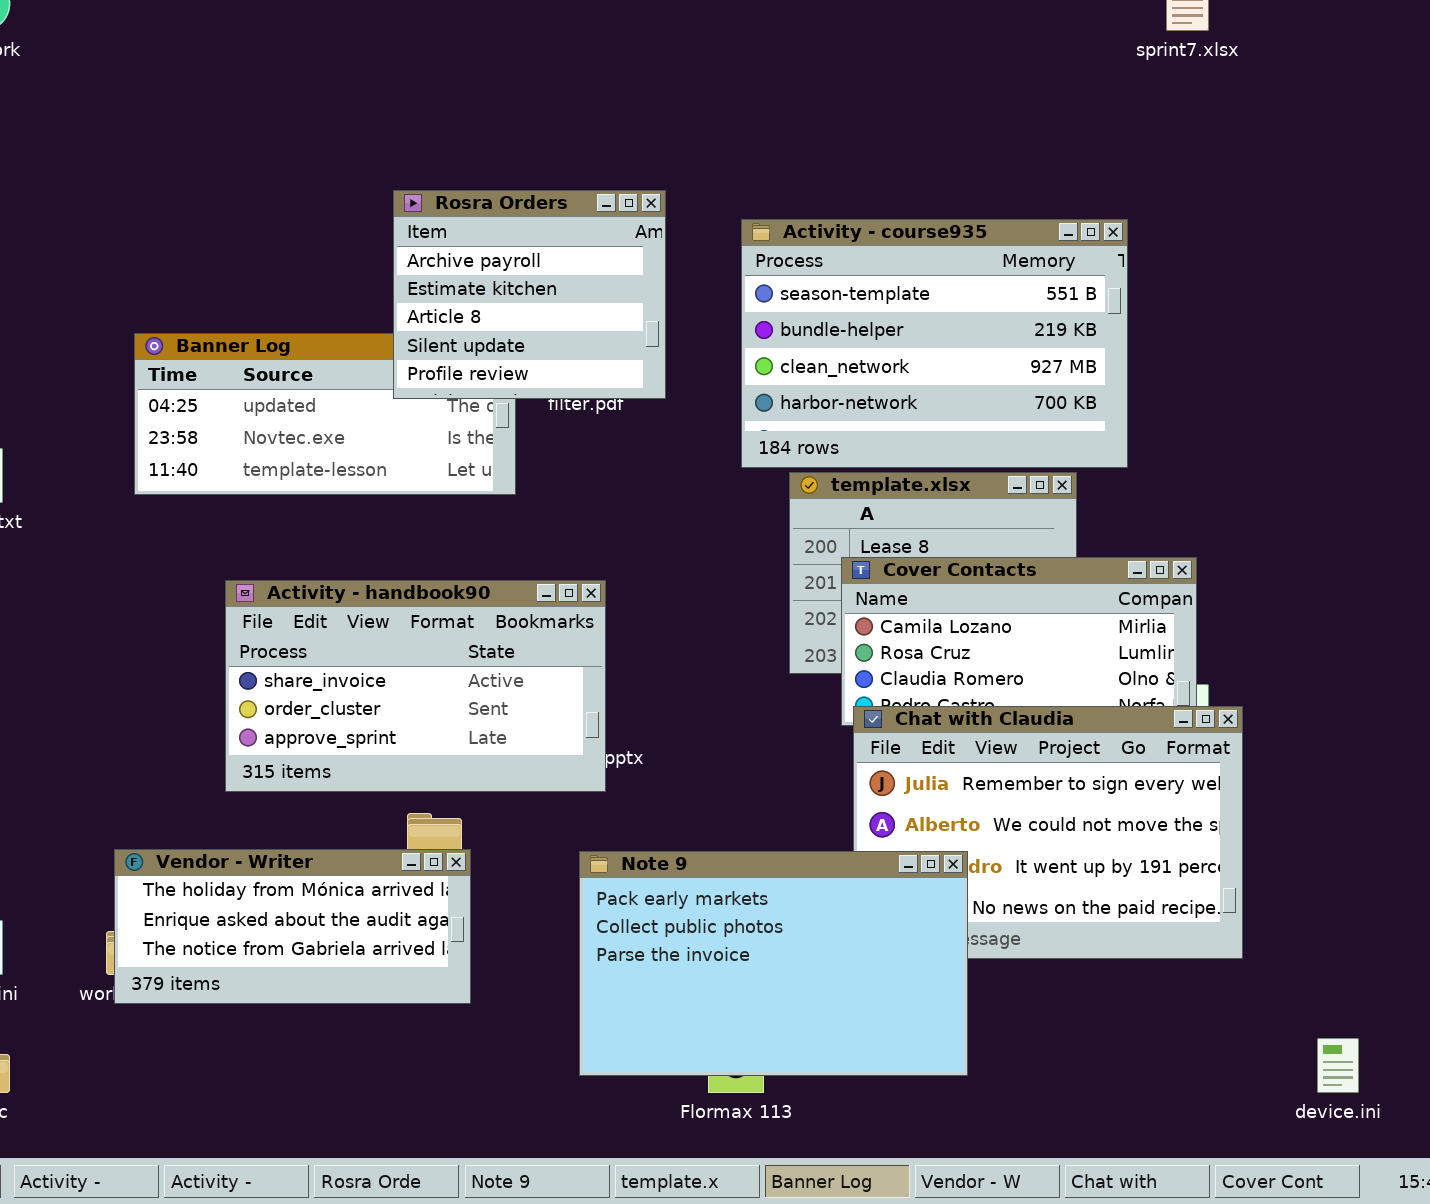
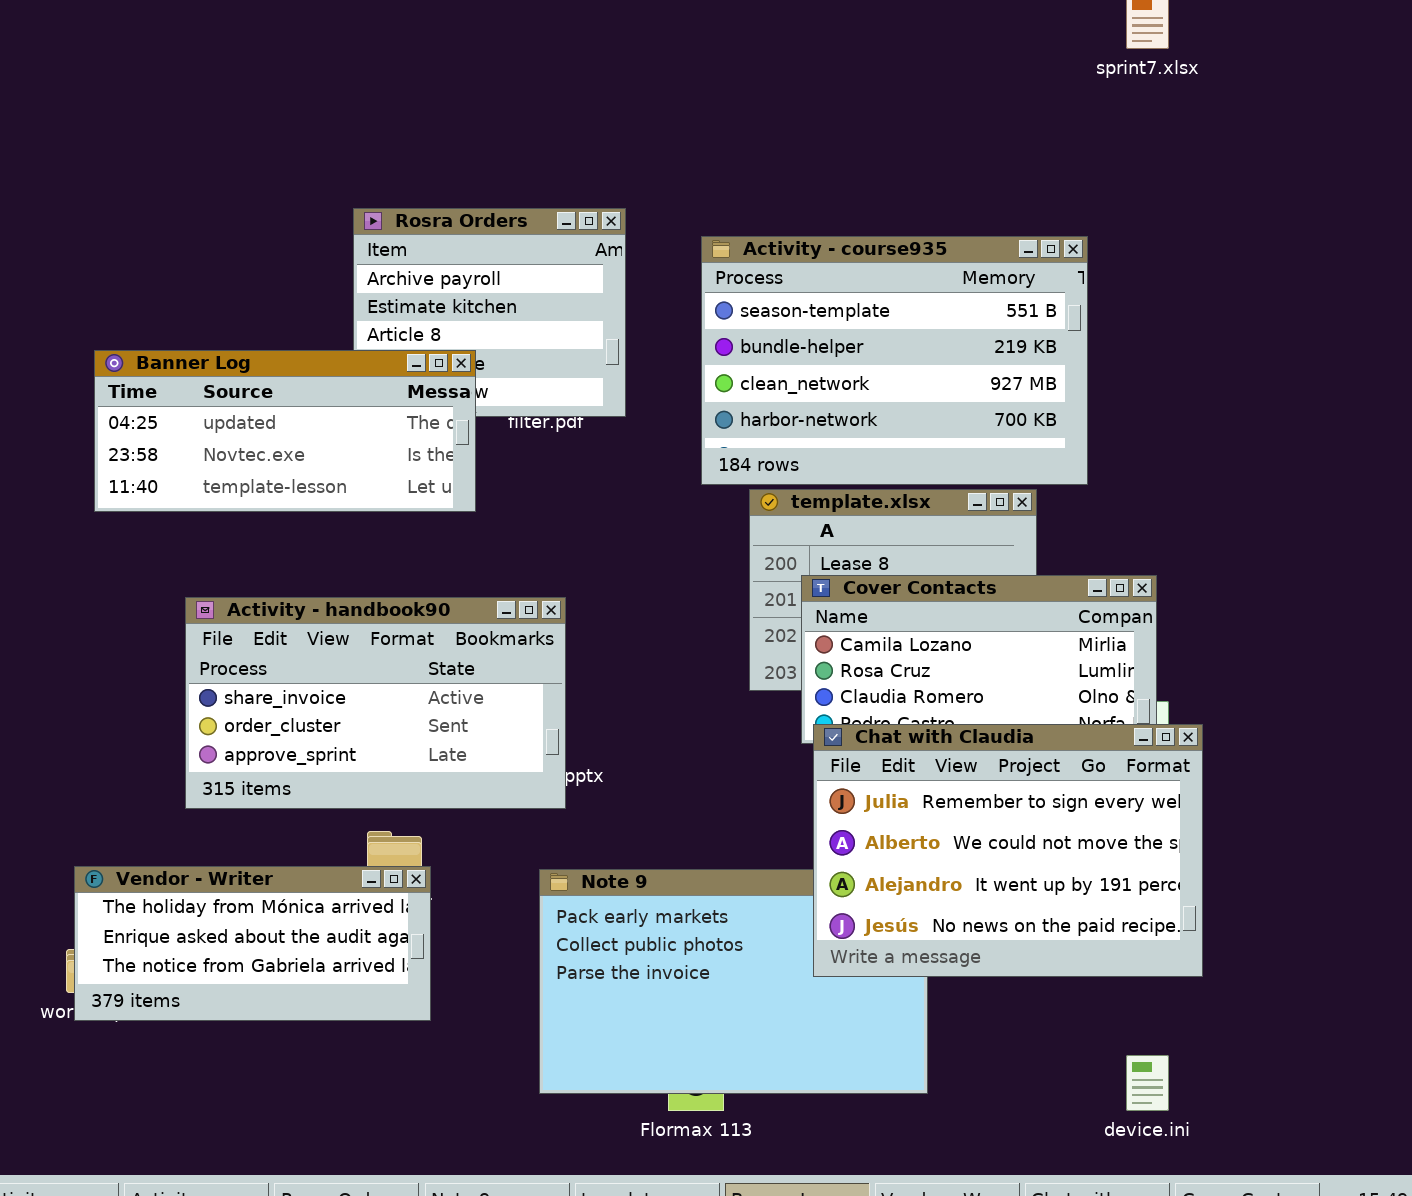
Banner Log: [134,333,516,495] -> [94,350,476,512], raised
Chat with Claudia: [853,706,1243,959] -> [813,724,1203,977], raised
device.ini: [1317,1038,1359,1093] -> [1126,1055,1169,1111], moved

